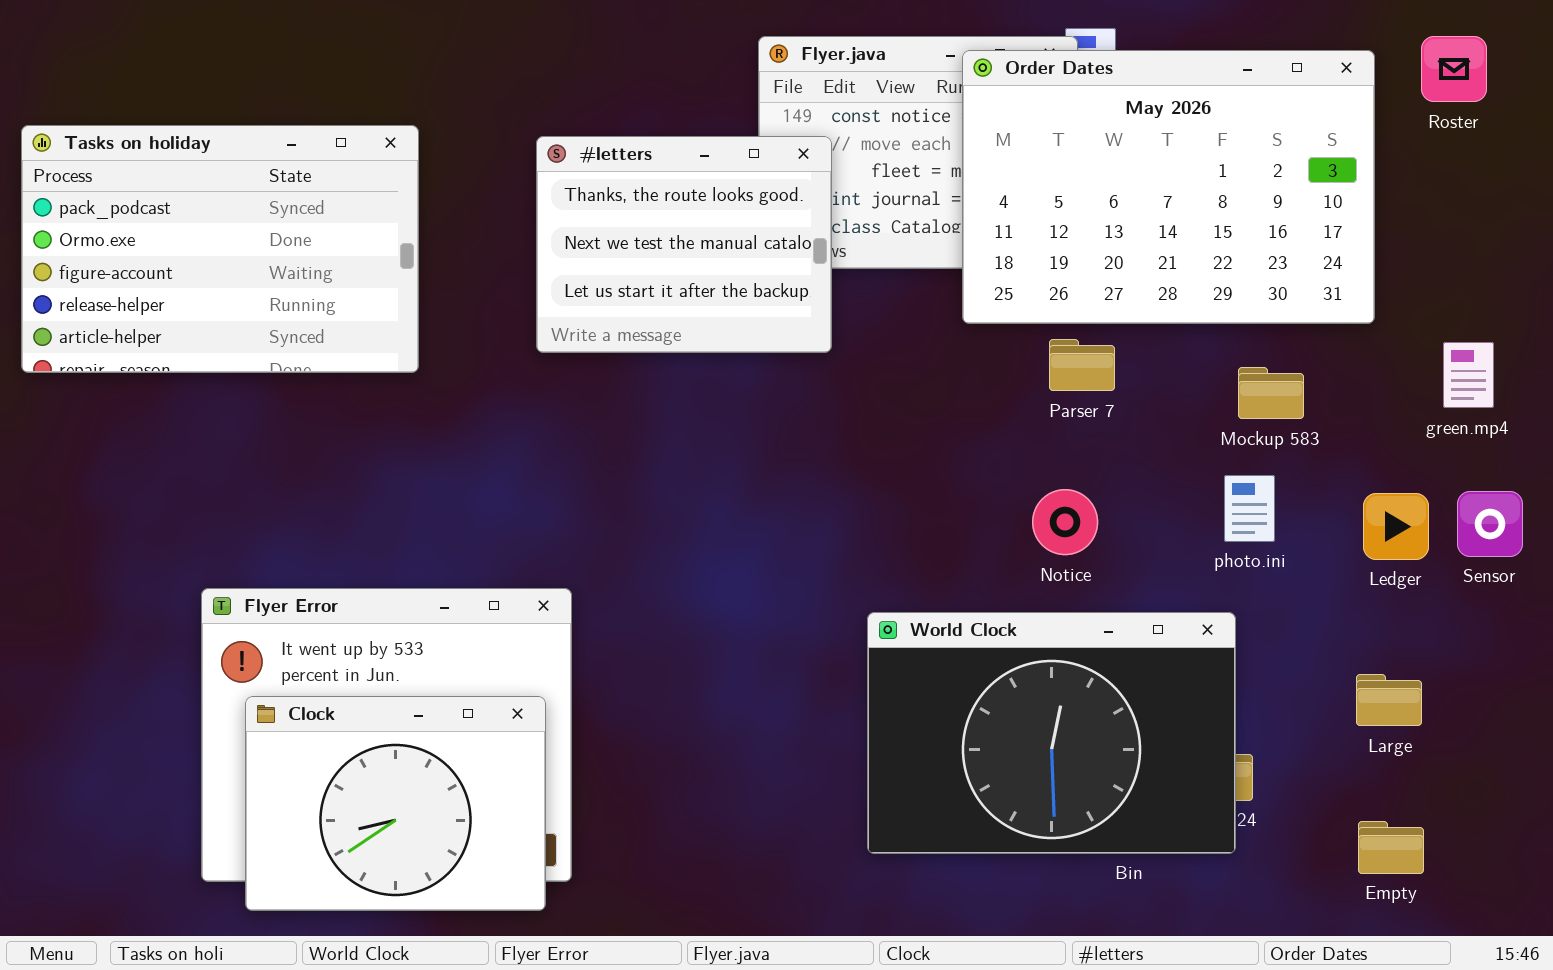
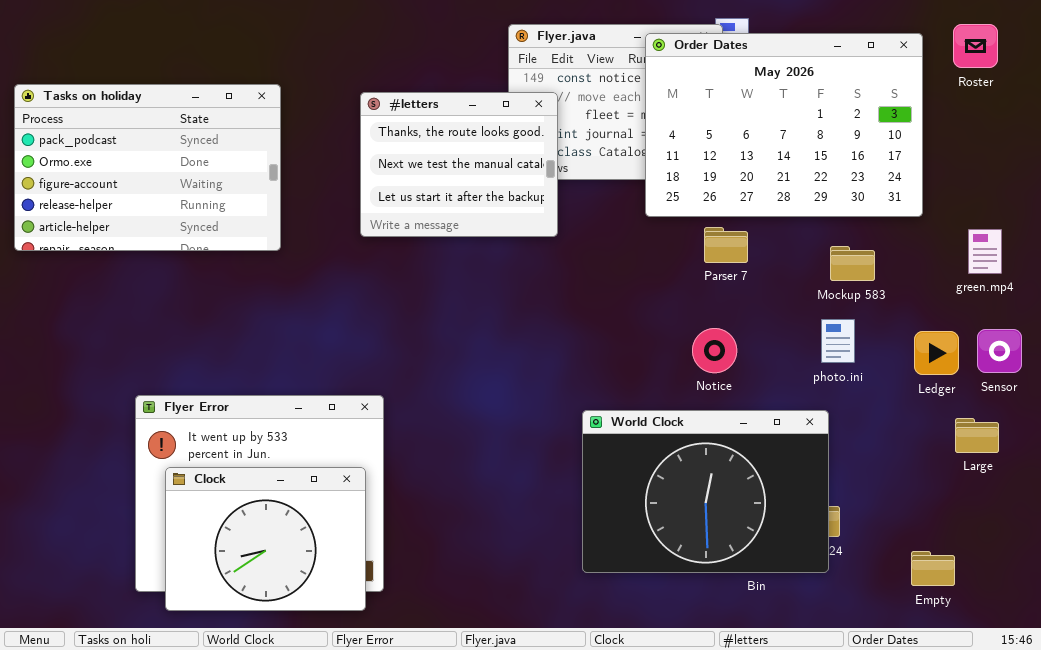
Large: [1356,674,1422,726] -> [955,418,999,453], moved

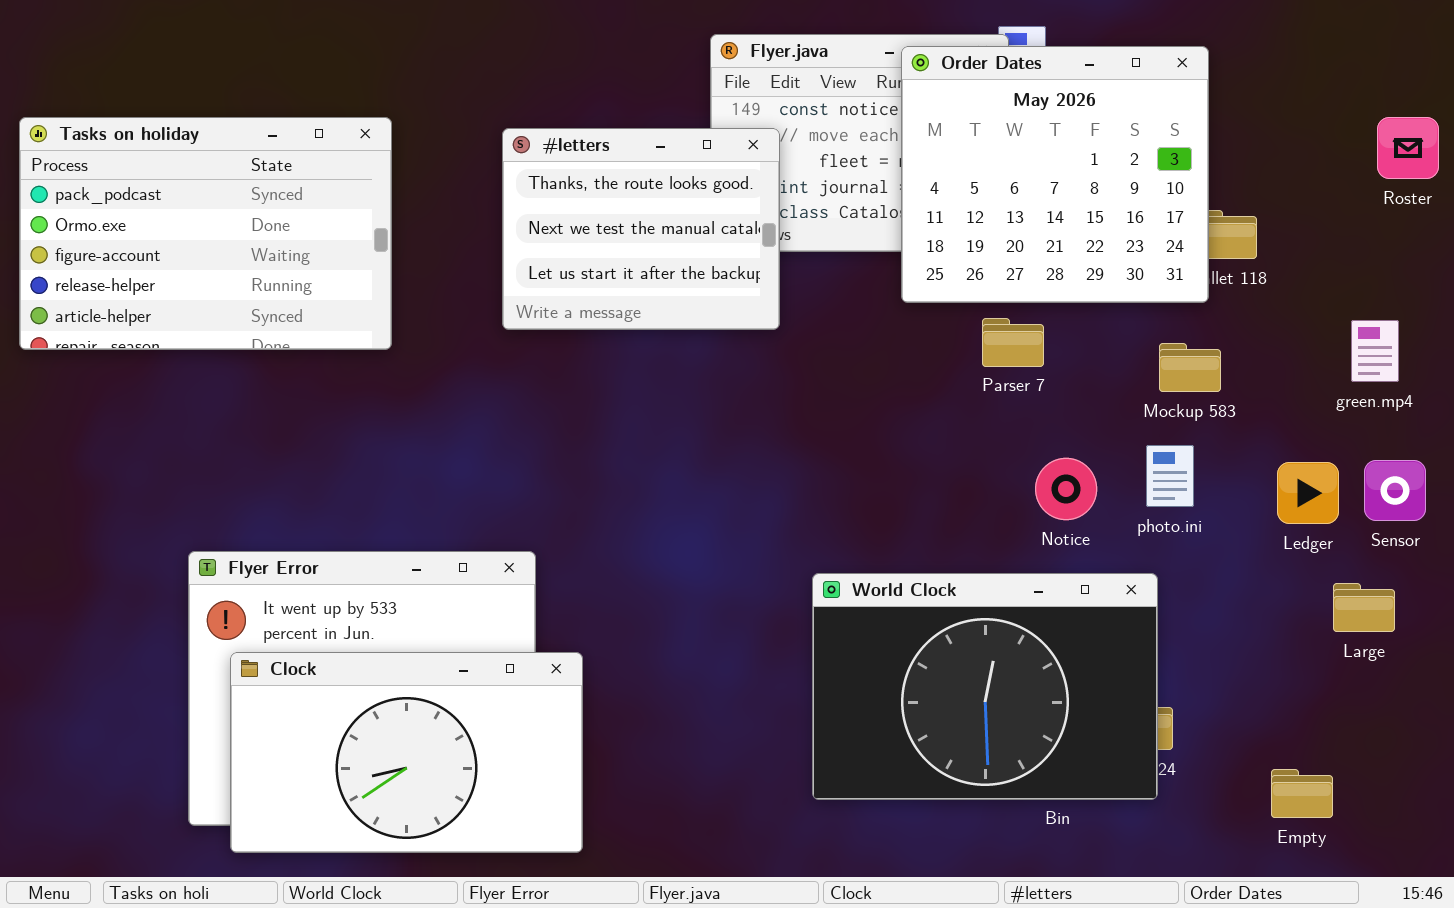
Roster: [953,24,998,68] -> [1377,117,1439,179], moved
Order Dates: [645,33,923,217] -> [901,46,1209,303], resized
Notice: [692,328,737,373] -> [1035,458,1097,520], moved
Clock: [165,467,366,611] -> [230,652,583,853], resized

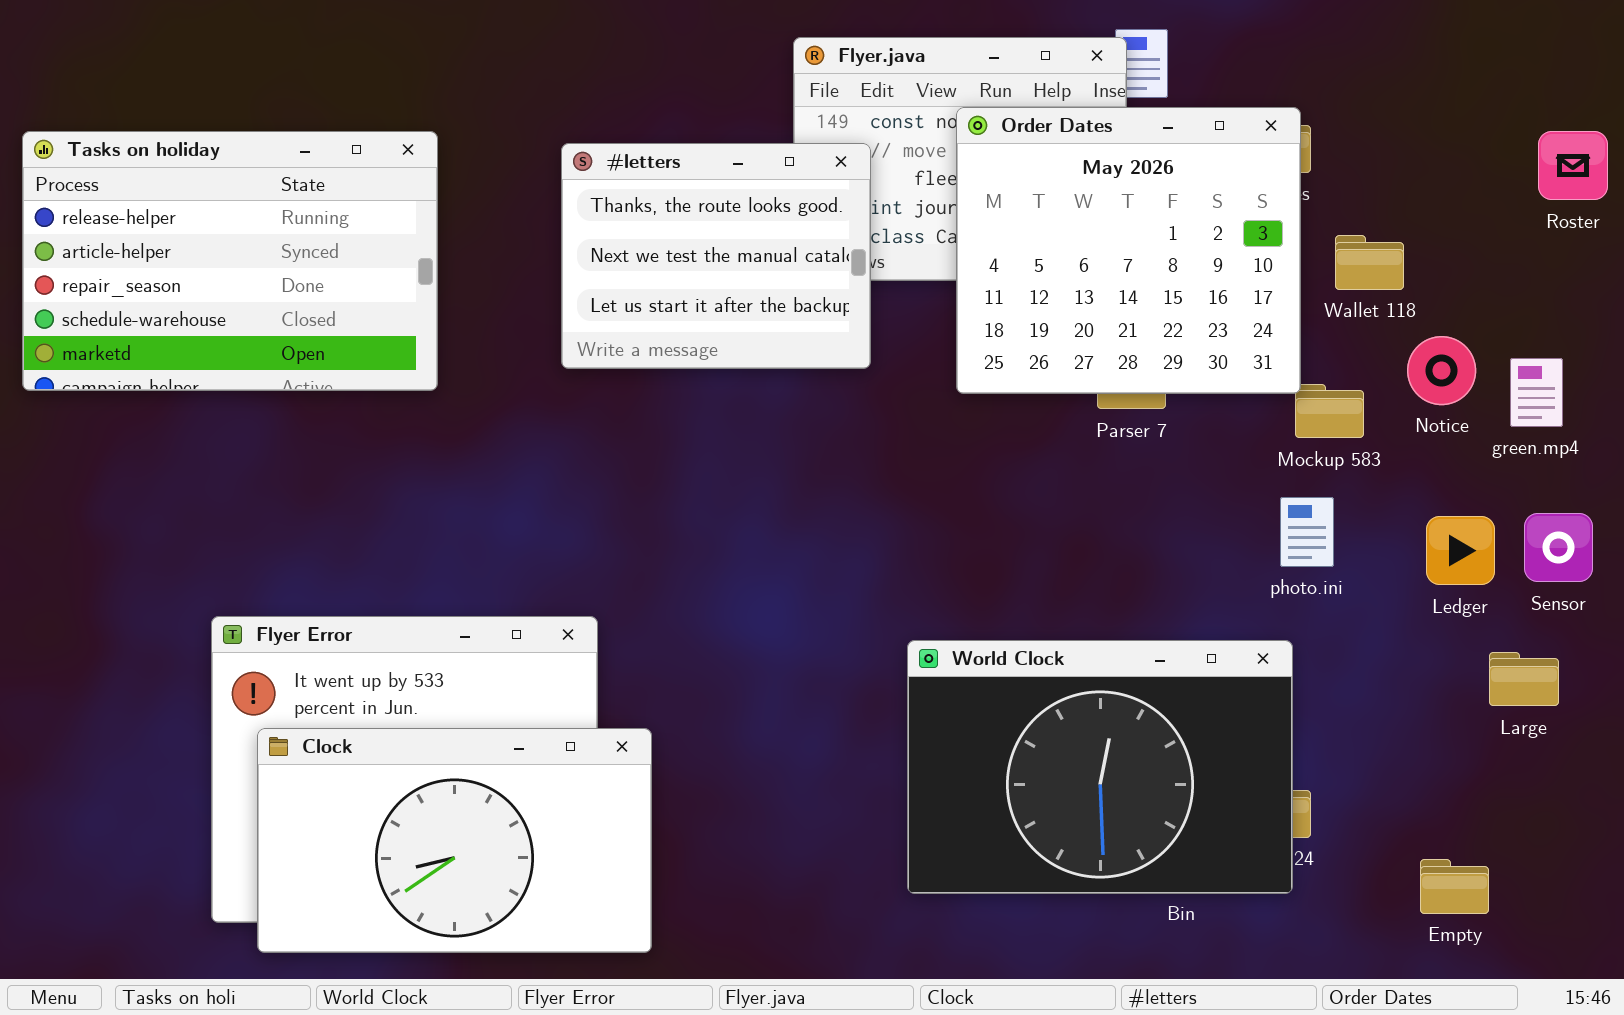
Order Dates: [901,46,1209,303] -> [956,107,1301,394], moved
Tasks on holiday: [19,117,392,350] -> [22,131,438,391], scrolled down 3 rows
Notice: [1035,458,1097,520] -> [1407,336,1476,405], moved

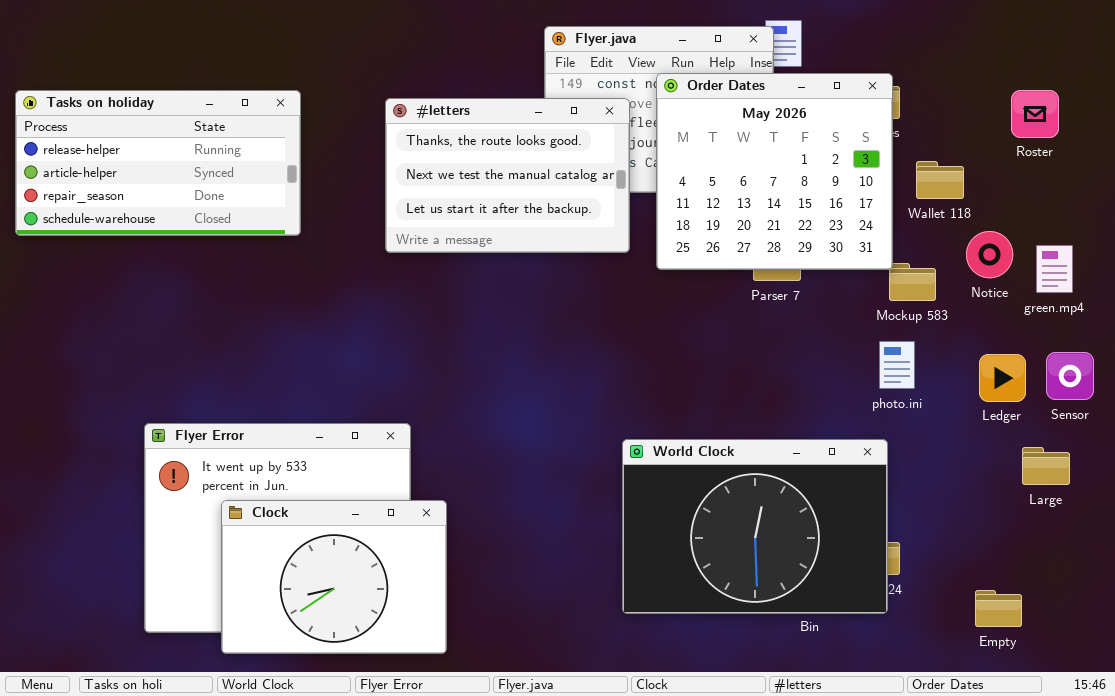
Tasks on holiday: [22,131,438,391] -> [15,90,301,236], resized
Roster: [1538,131,1608,200] -> [1011,90,1059,138], moved
#letters: [561,143,871,369] -> [385,98,630,253], resized
Clock: [257,728,652,953] -> [221,500,447,654], resized

